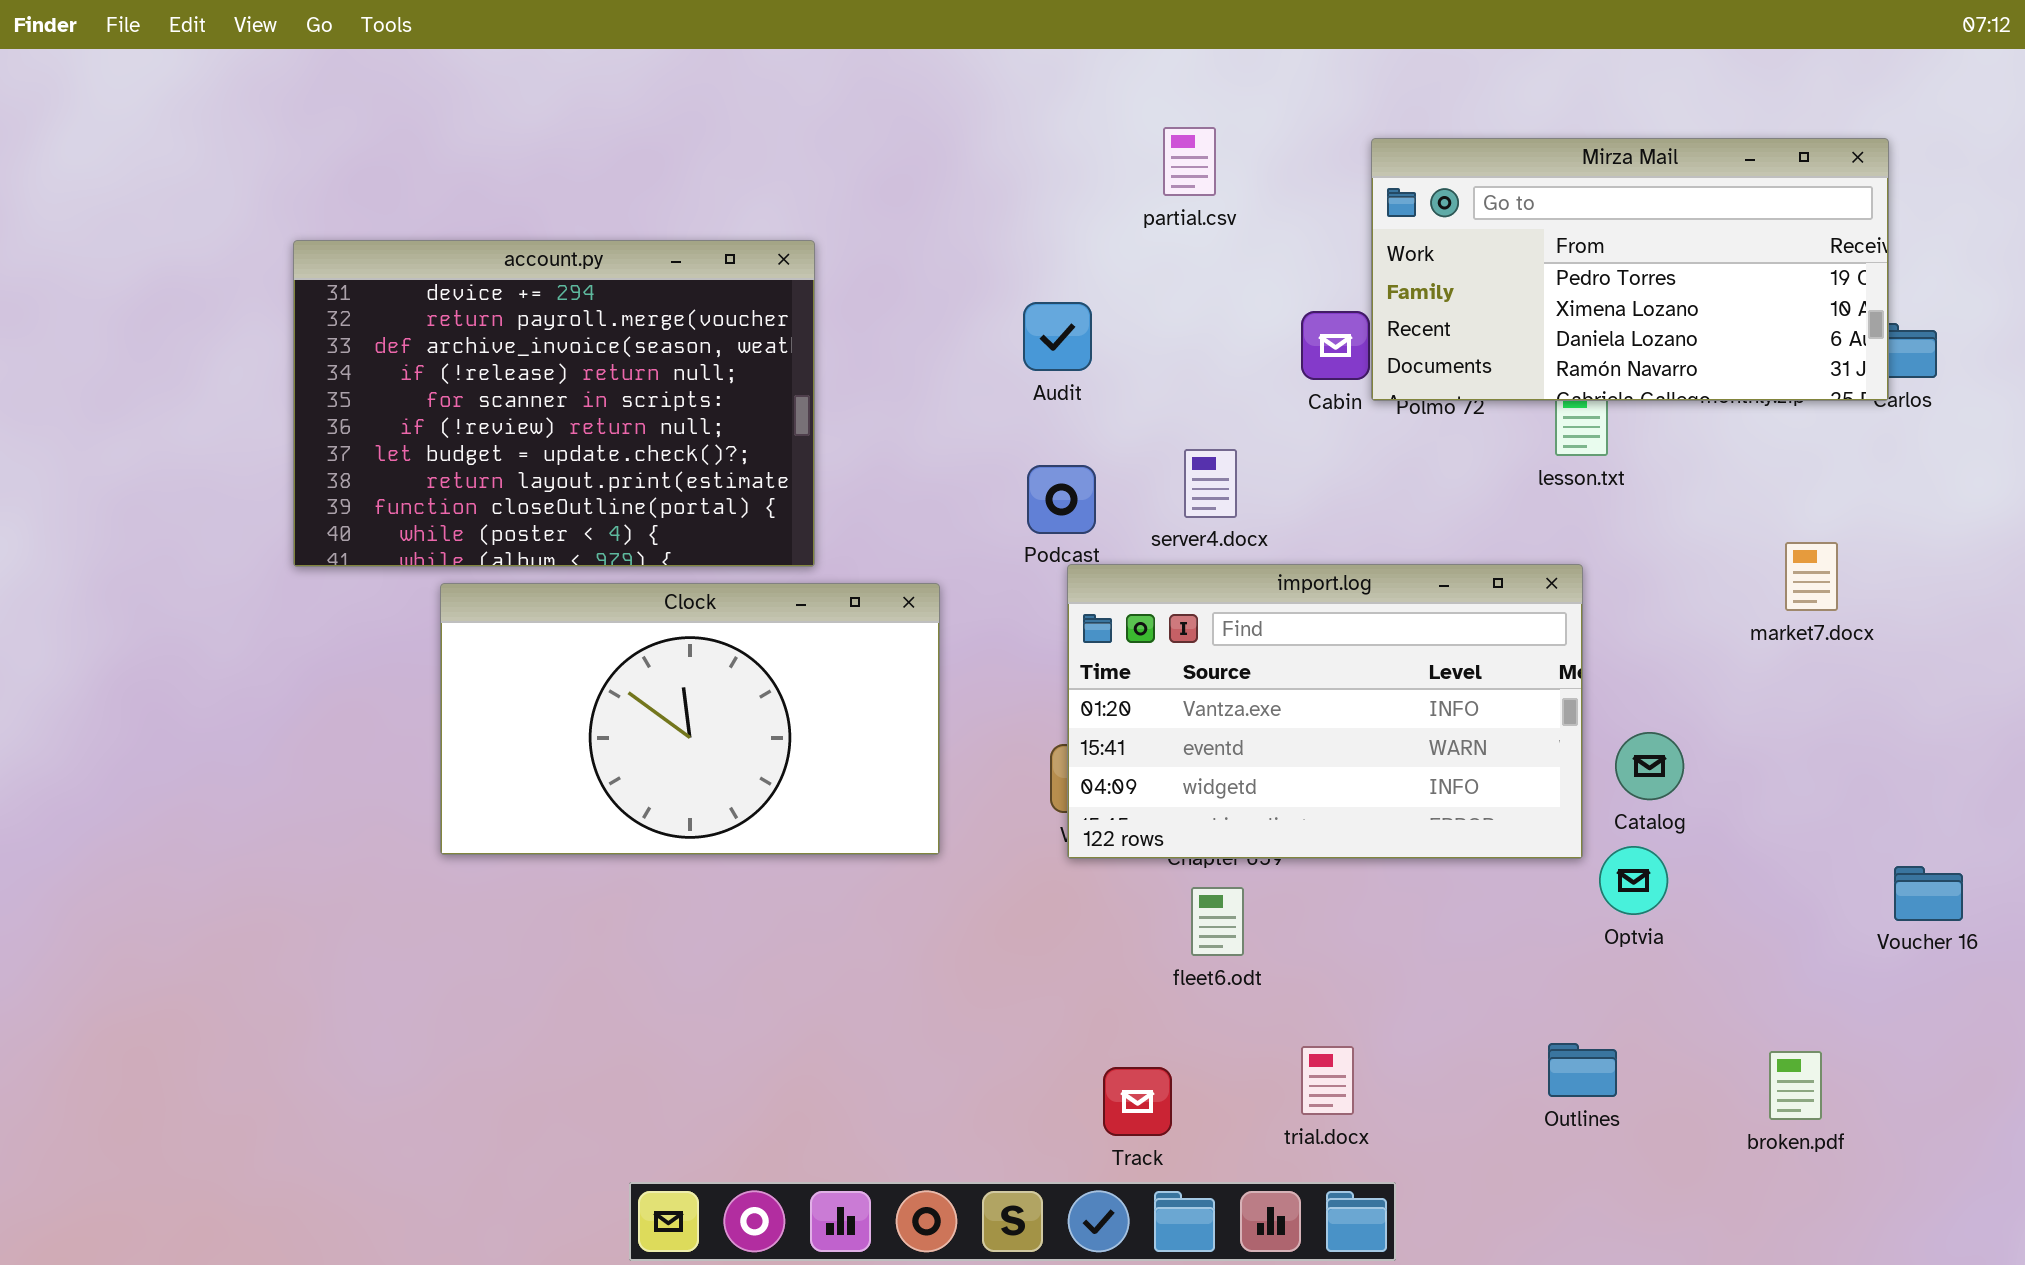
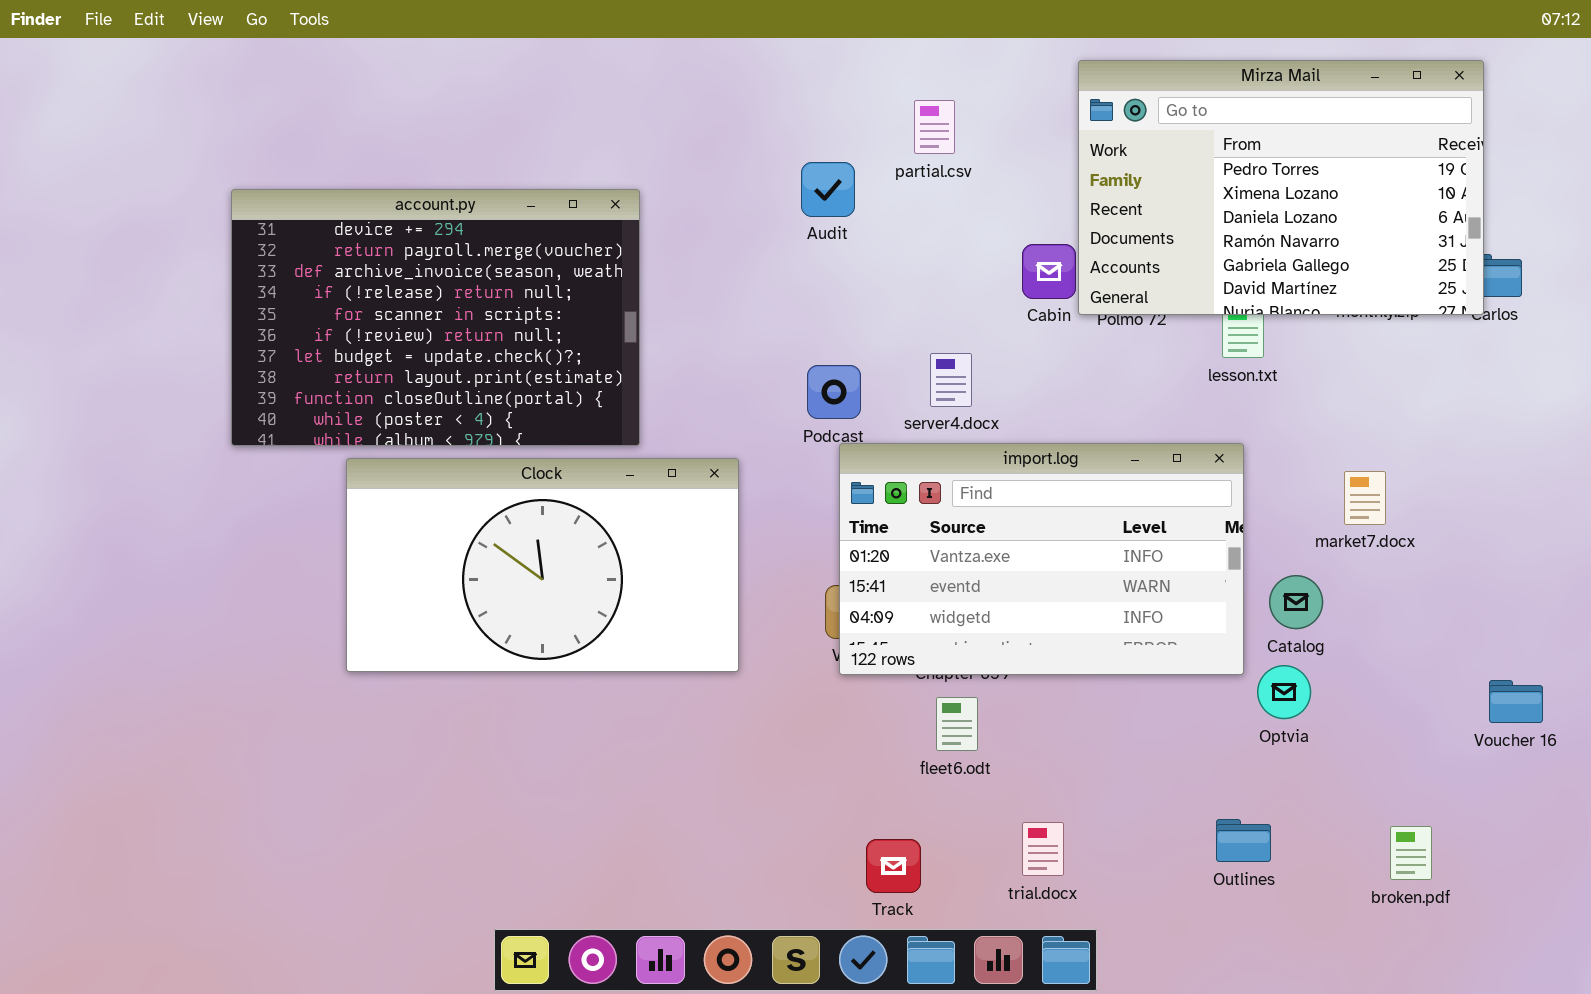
Mirza Mail: [1371,138,1889,401] -> [1078,60,1484,315], resized
Audit: [1023,302,1092,371] -> [801,162,855,217], moved
market7.docx: [1785,542,1838,611] -> [1344,471,1386,525], moved

